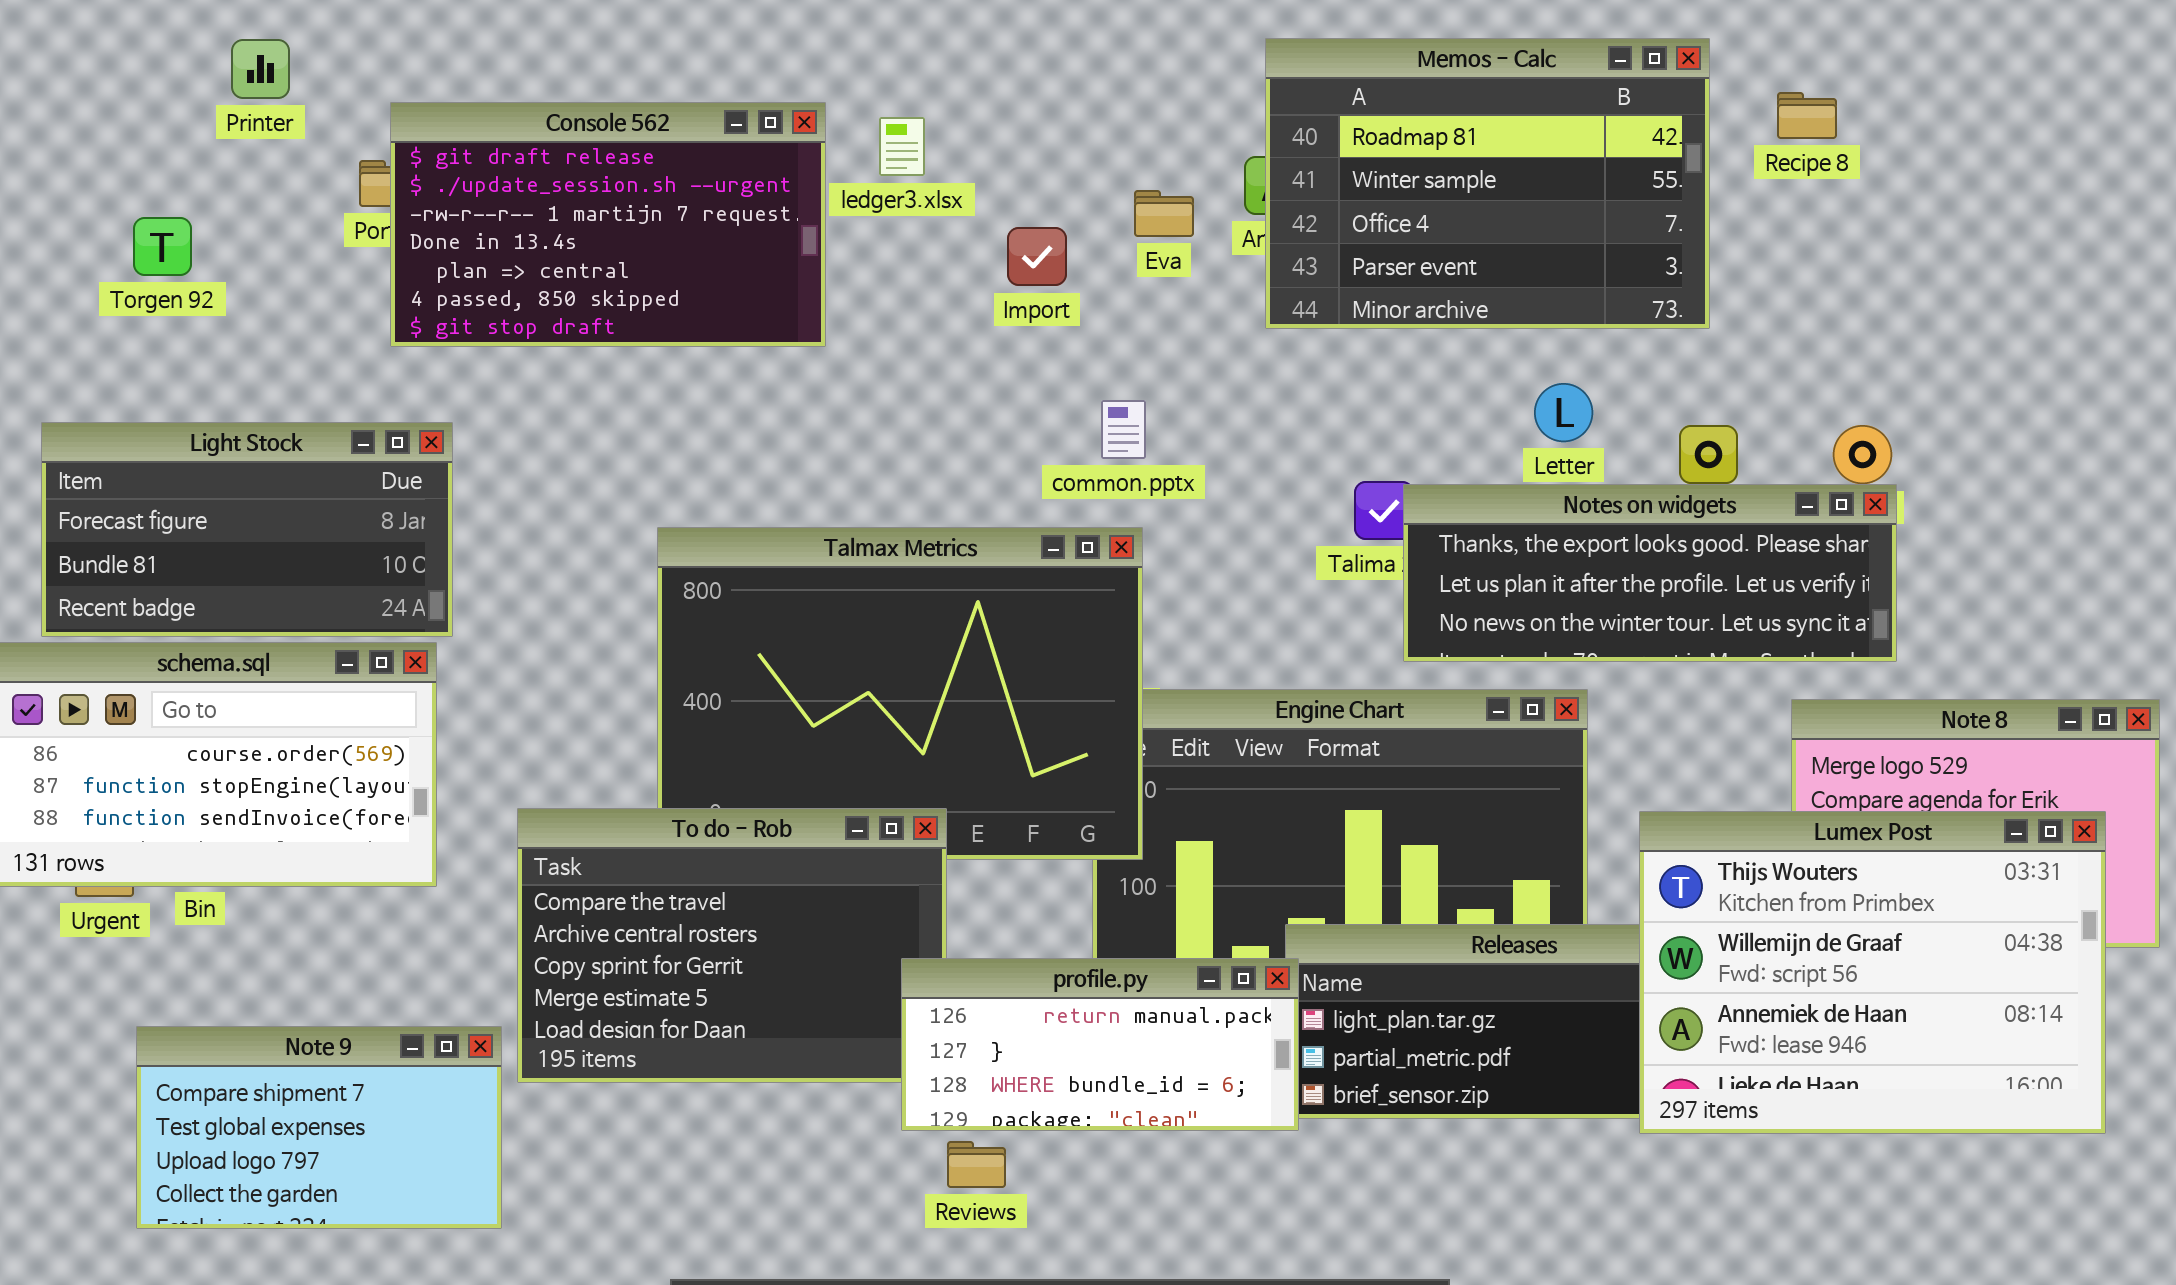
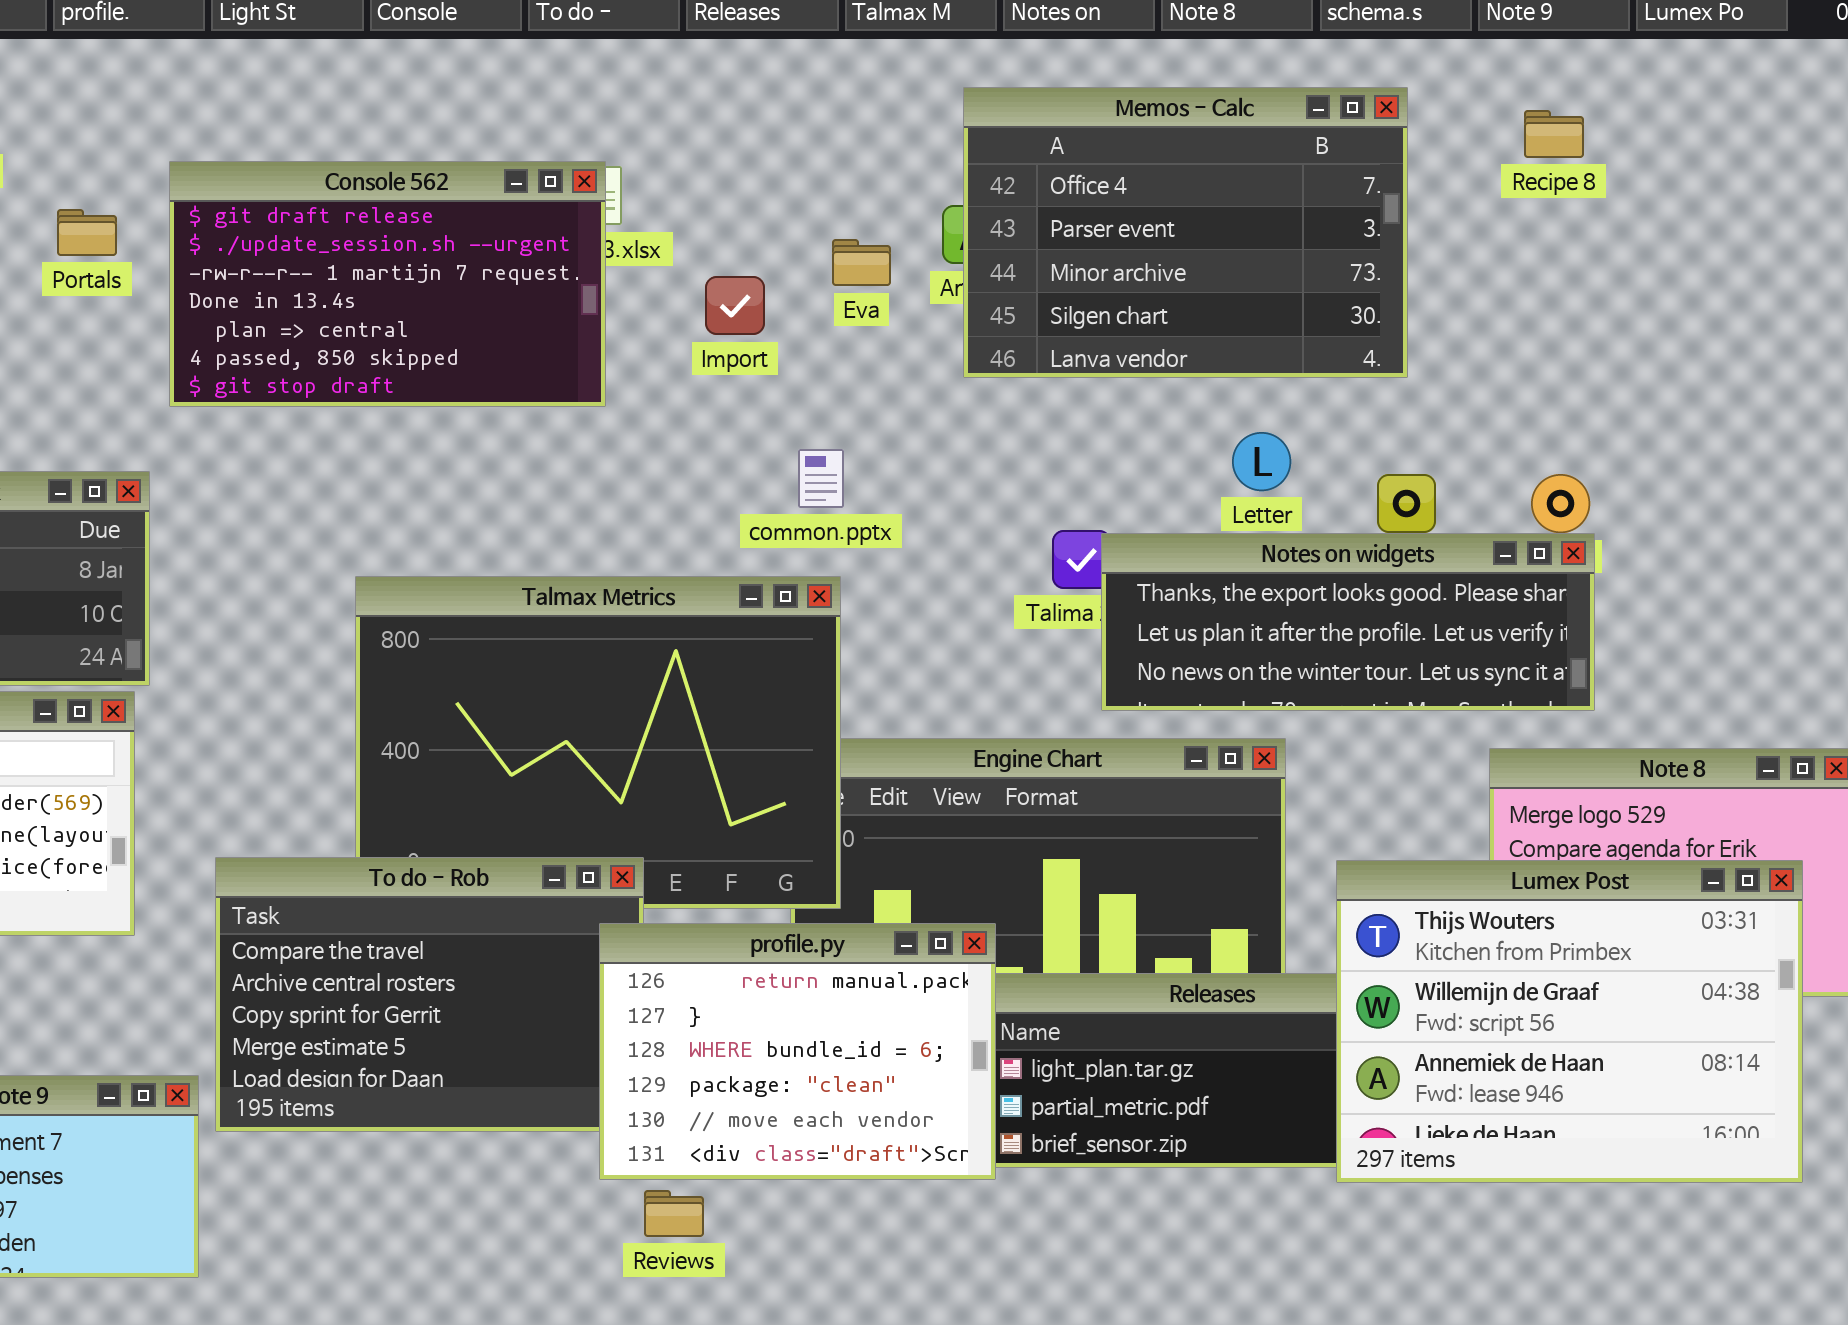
Memos - Calc: [1265,38,1710,329] -> [963,87,1408,378], scrolled down 2 rows
Recipe 8: [1777,92,1837,139] -> [1524,110,1584,158], moved
Console 562: [390,102,826,347] -> [169,161,606,407], moved
profile.py: [901,958,1299,1131] -> [599,923,996,1180], resized

